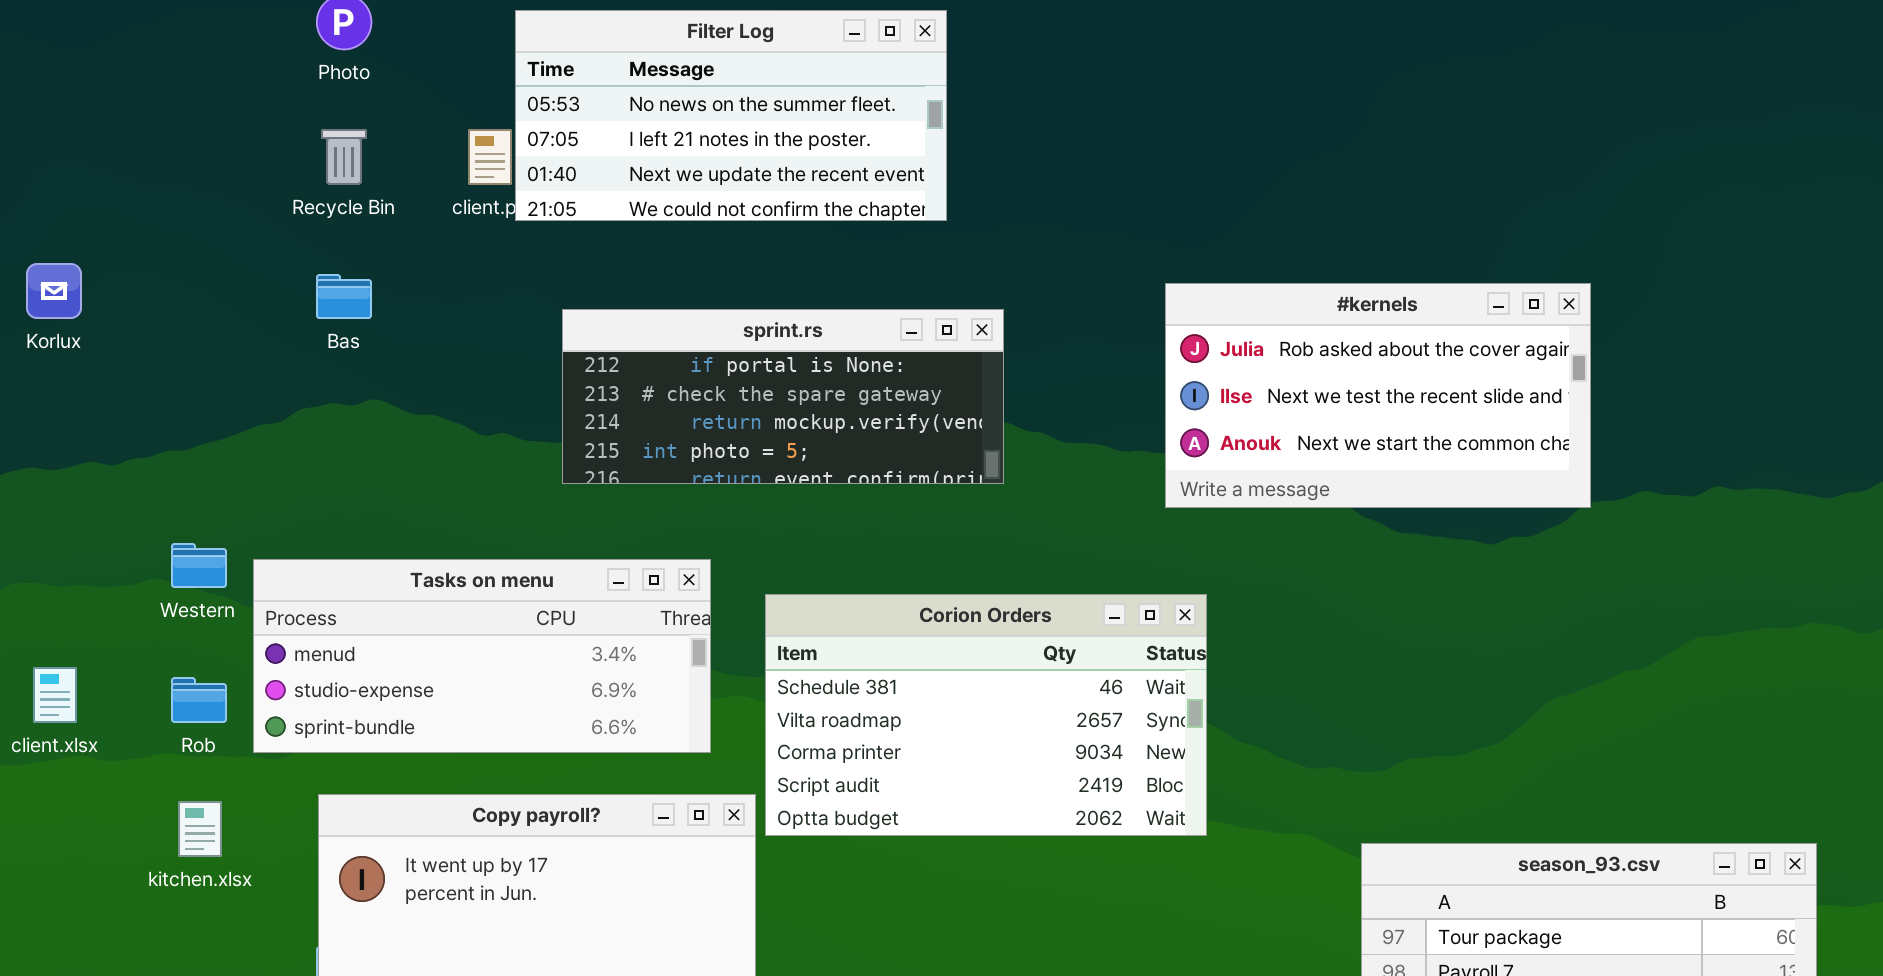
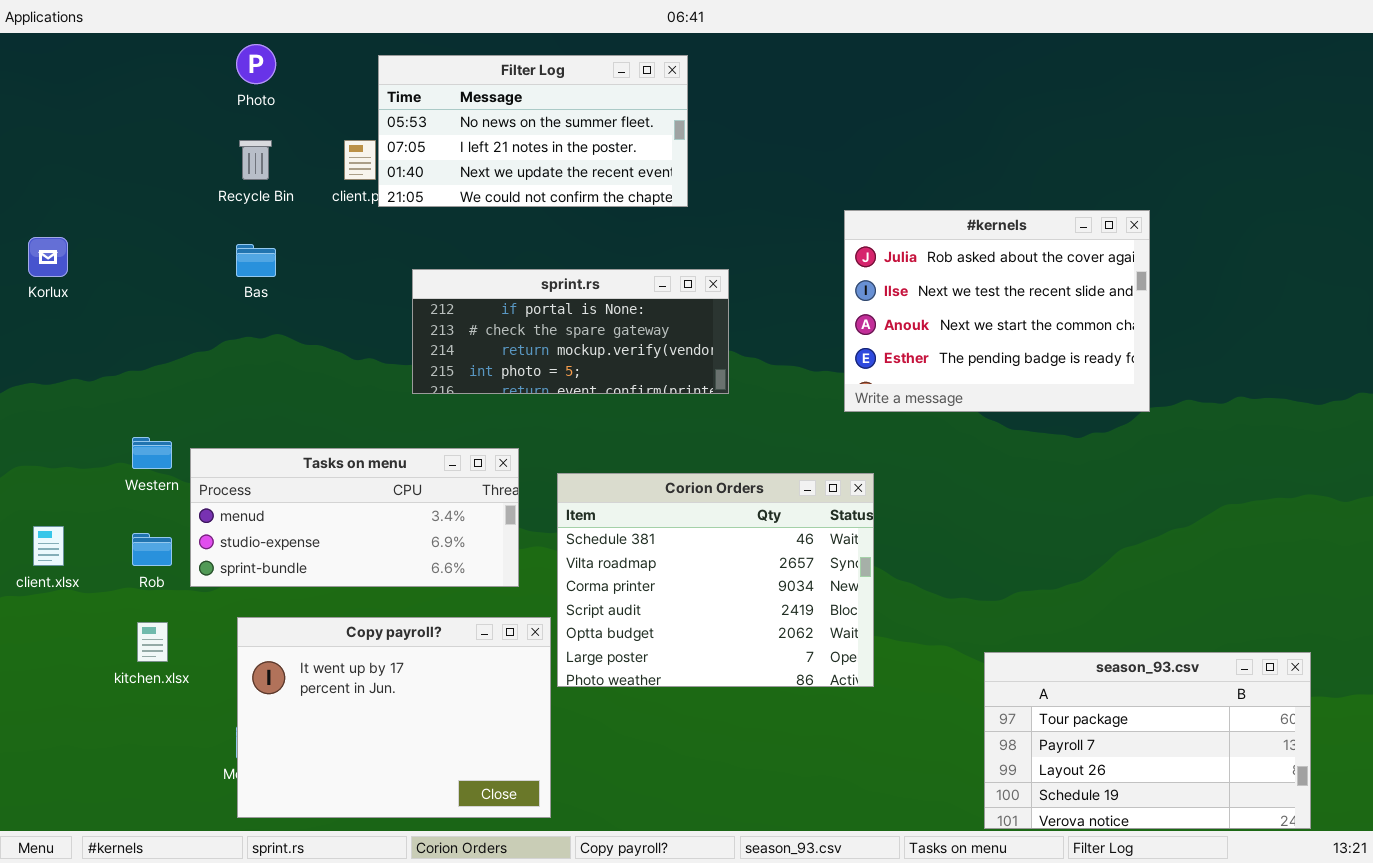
#kernels: [1165,283,1591,508] -> [844,210,1150,412], resized
Corion Orders: [765,594,1207,836] -> [557,473,874,687], resized

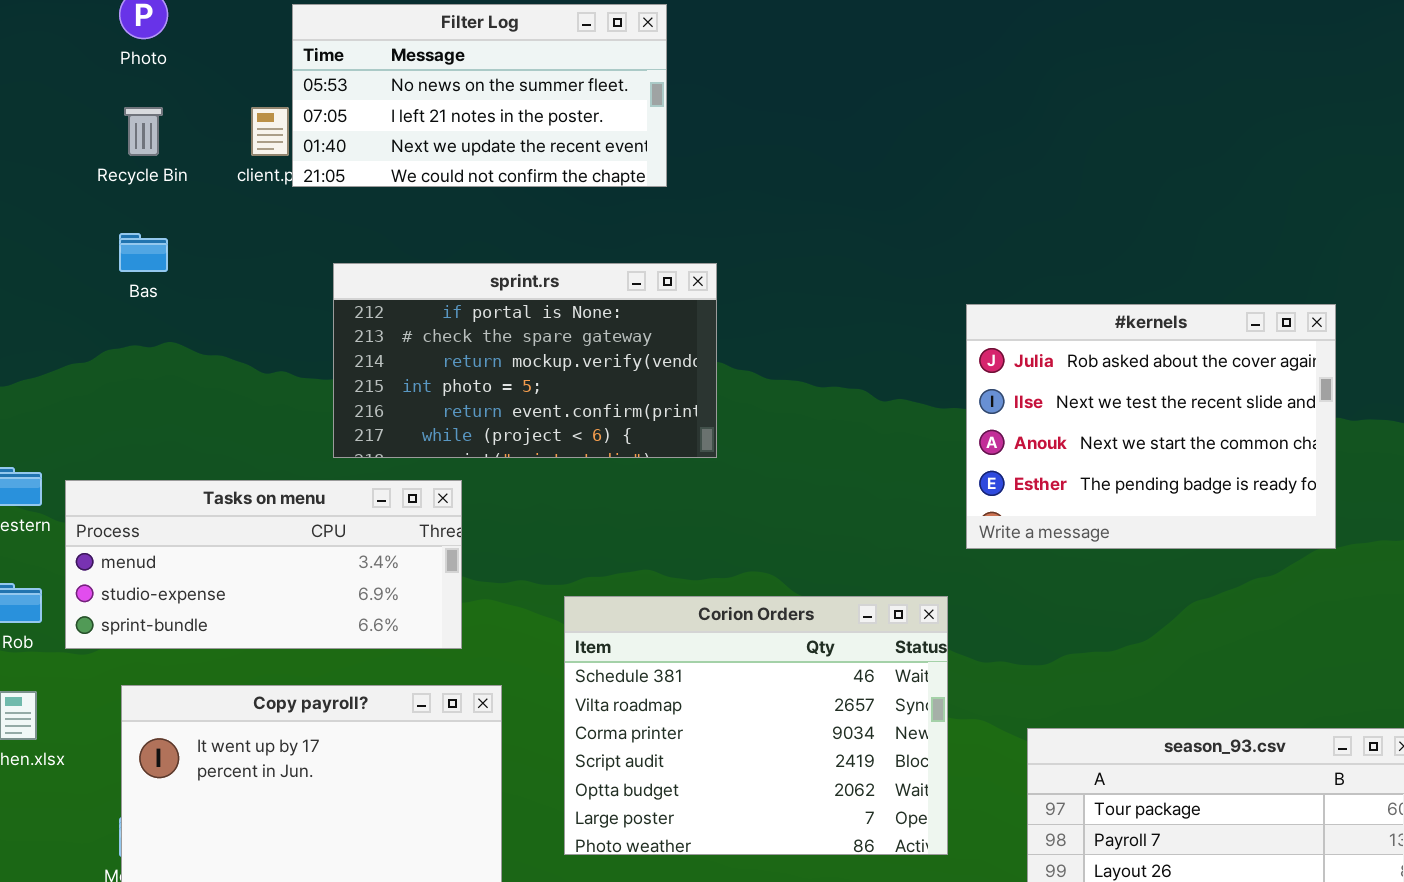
#kernels: [844,210,1150,412] -> [966,304,1336,549], moved
sprint.rs: [412,269,729,394] -> [333,263,717,458], resized
Corion Orders: [557,473,874,687] -> [564,596,948,855], moved

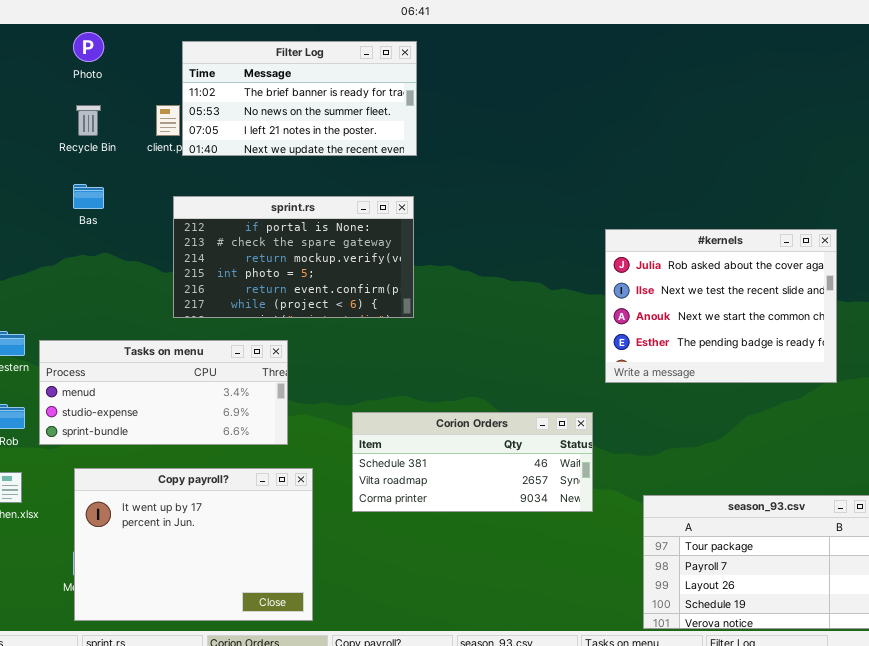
Filter Log: [292,4,667,187] -> [182,41,417,156], scrolled up 1 row
sprint.rs: [333,263,717,458] -> [173,196,414,318], moved
Corion Orders: [564,596,948,855] -> [352,412,593,512], resized

